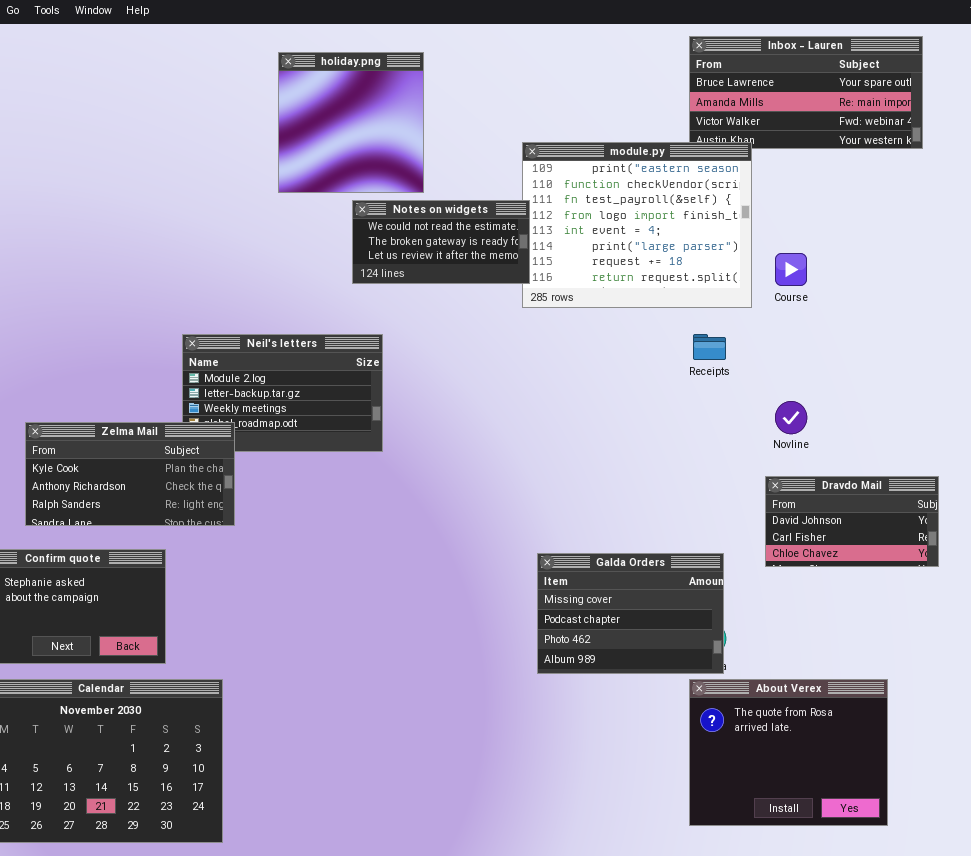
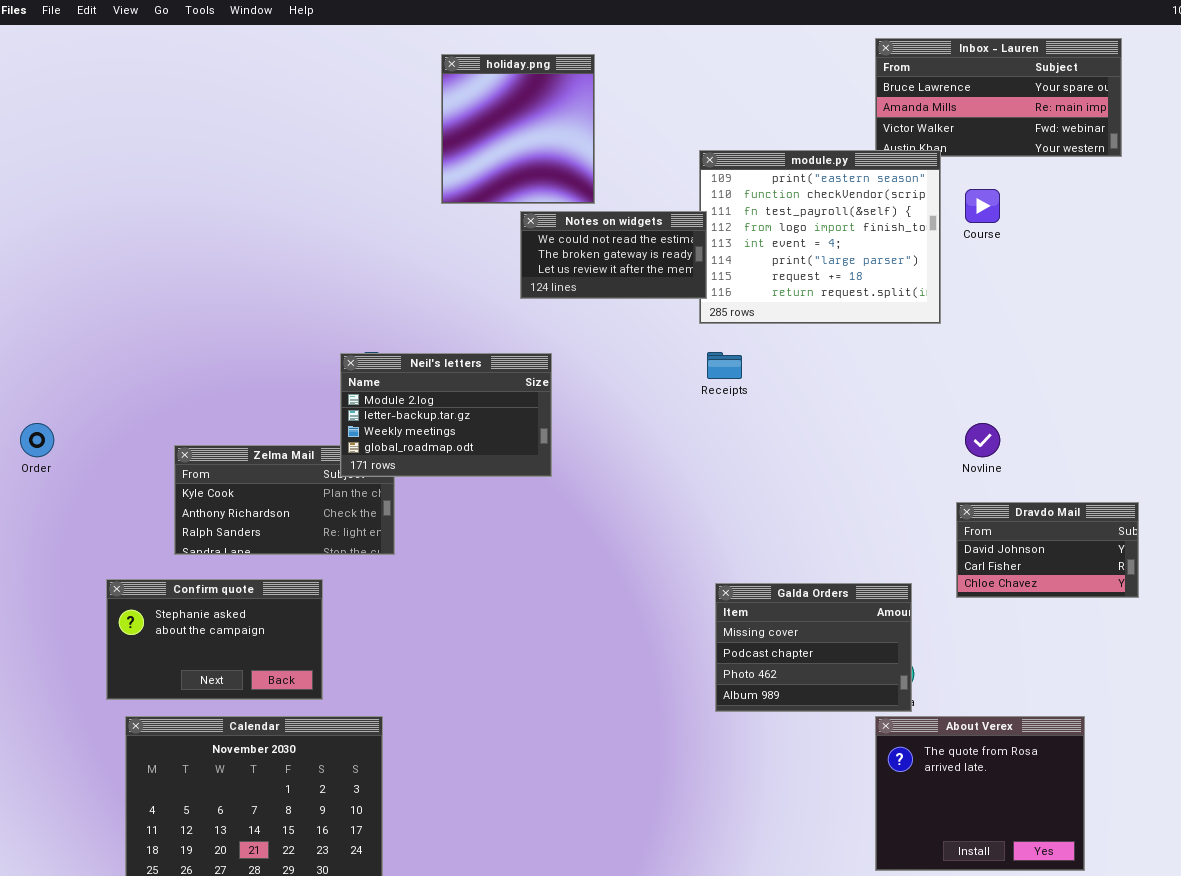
Course: [775,253,807,286] -> [965,189,1000,223], moved
Receipts: [693,334,726,360] -> [707,352,742,379], moved
Neil's letters: [182,334,383,452] -> [340,353,552,477], raised

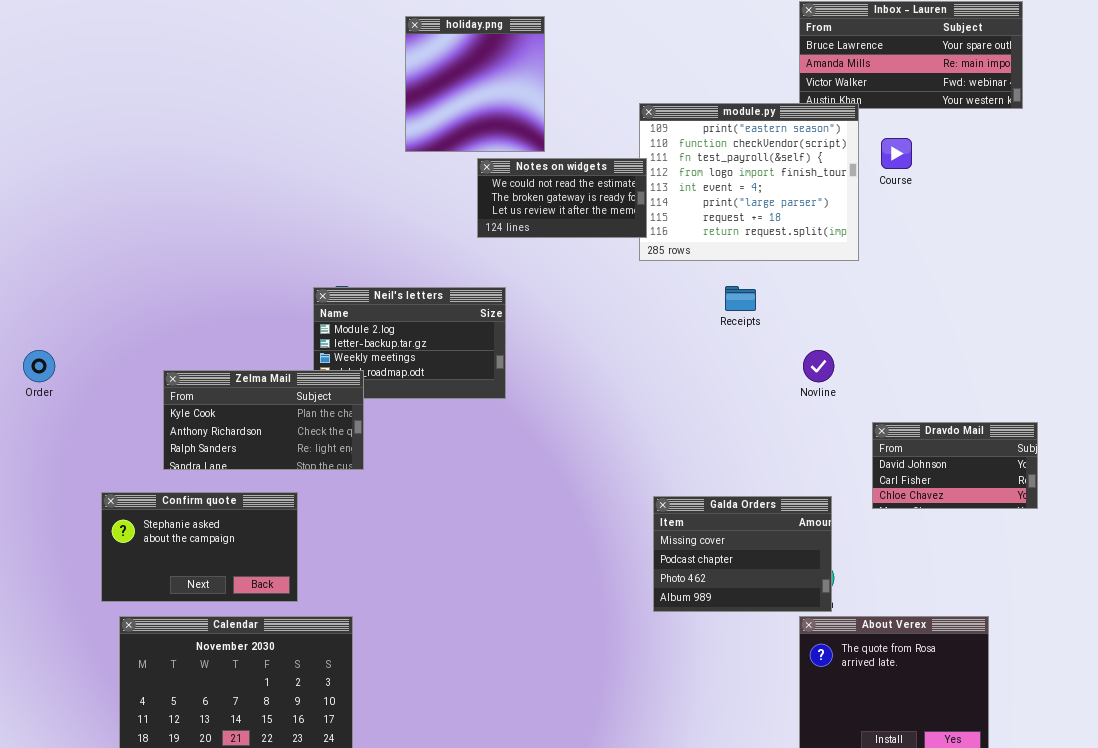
Receipts: [707,352,742,379] -> [725,286,756,311], moved
Novline: [965,423,1000,457] -> [803,350,834,382], moved
Zelma Mail: [174,445,395,555] -> [163,370,364,470], raised

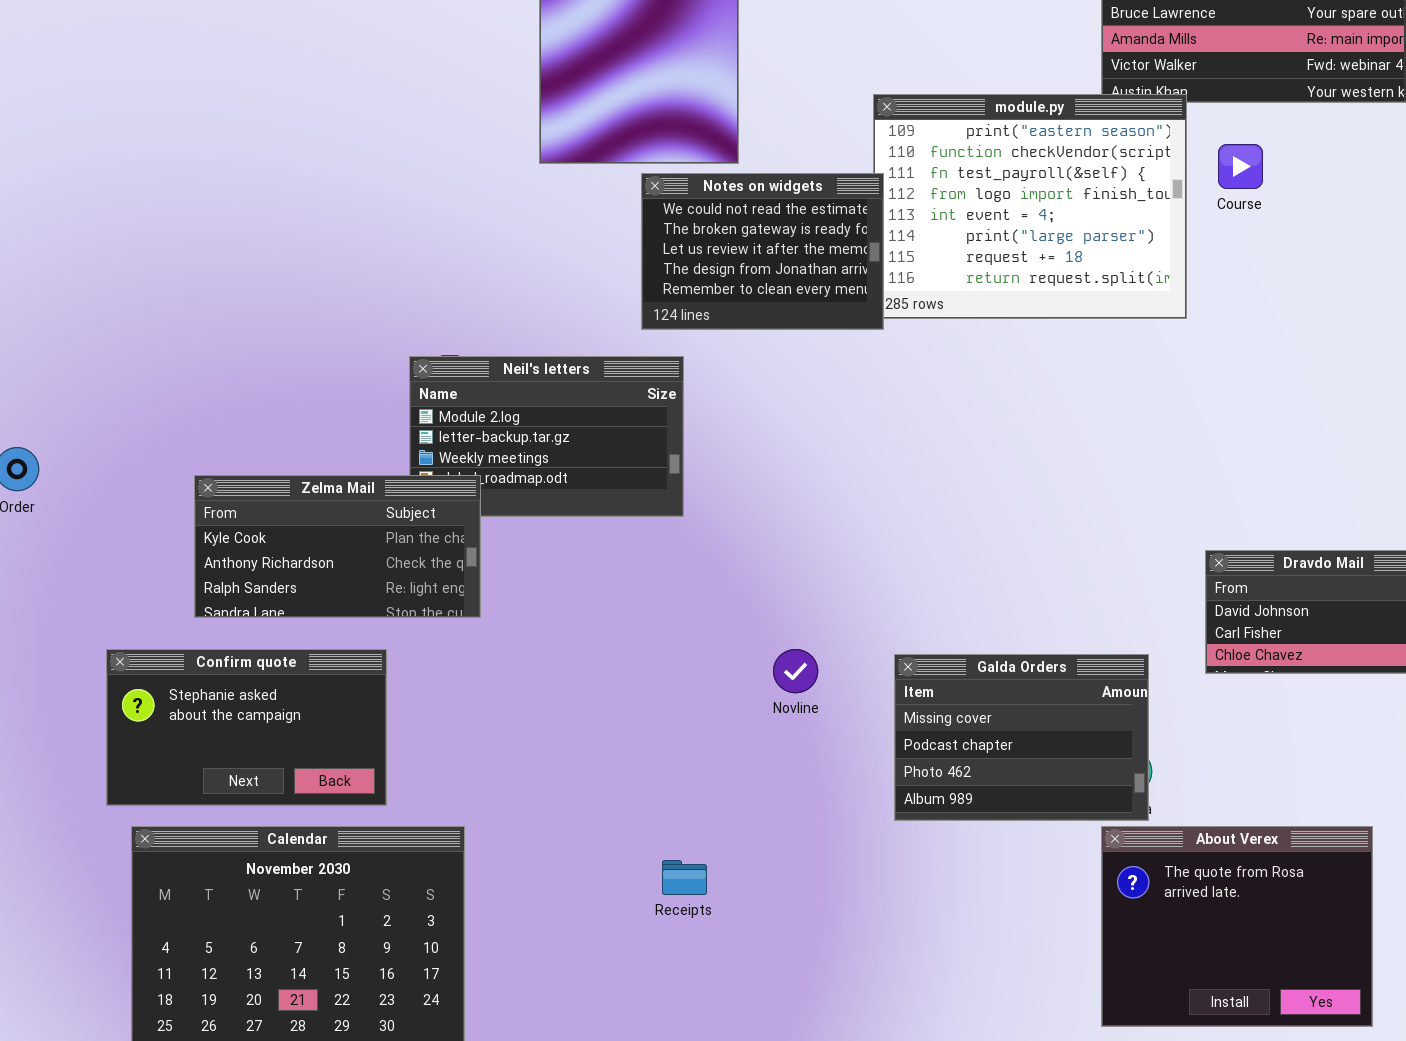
Notes on widgets: [477,158,647,238] -> [641,173,884,330], resized
Receipts: [725,286,756,311] -> [662,860,707,895], moved
Novline: [803,350,834,382] -> [773,649,818,693], moved

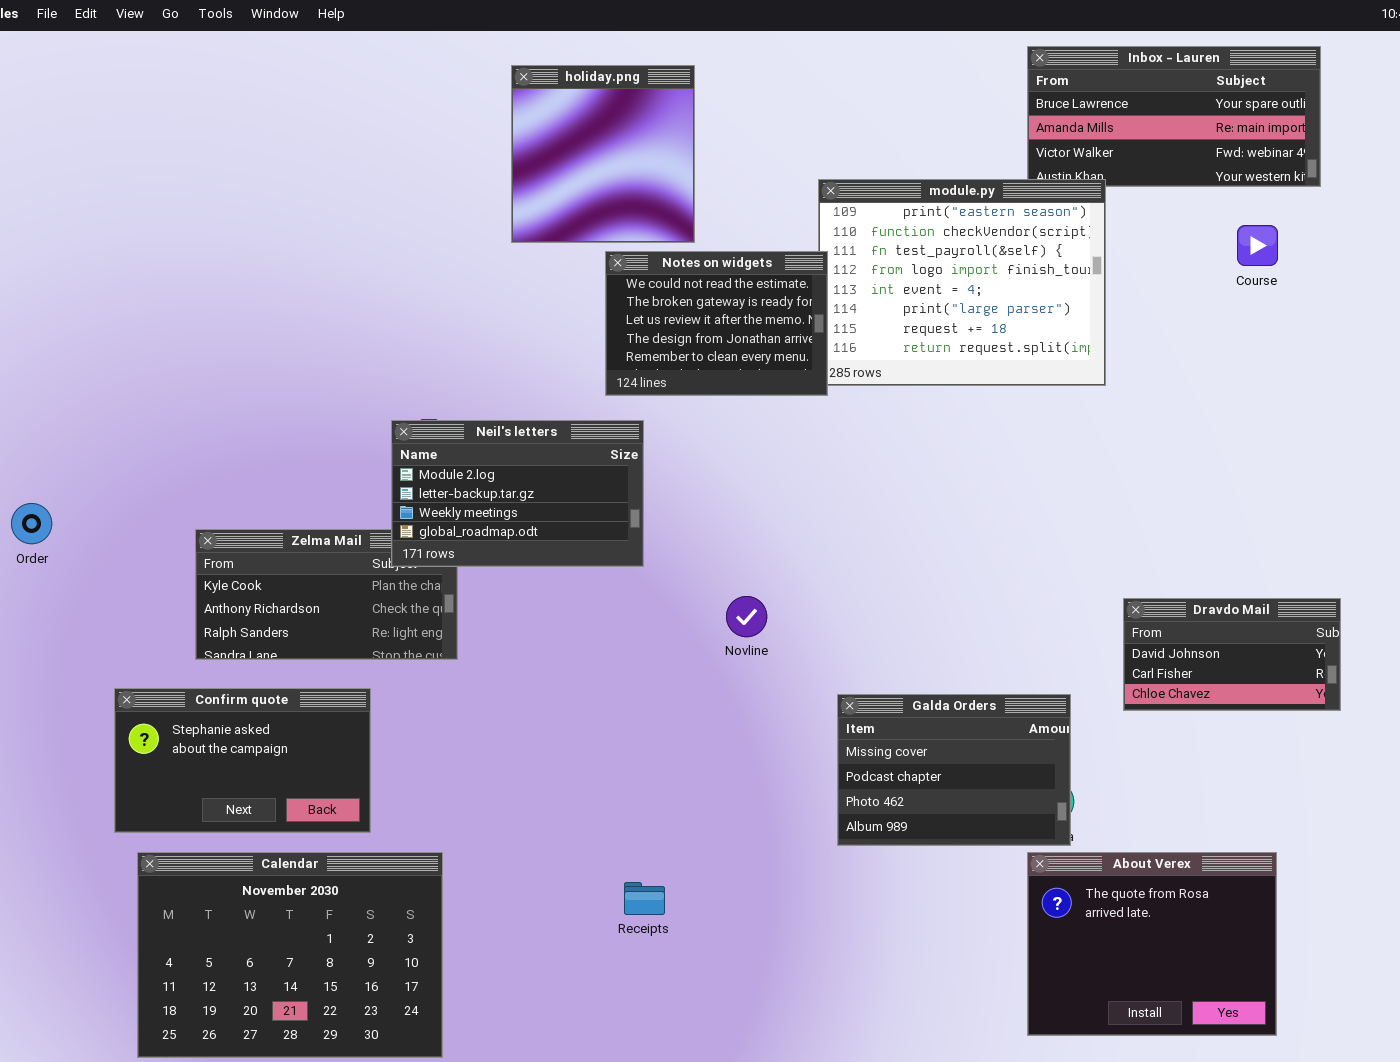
Course: [1218,144,1263,189] -> [1237,225,1278,266], moved
Neil's letters: [409,356,684,517] -> [391,420,644,567], raised
Novline: [773,649,818,693] -> [726,596,767,637], moved

